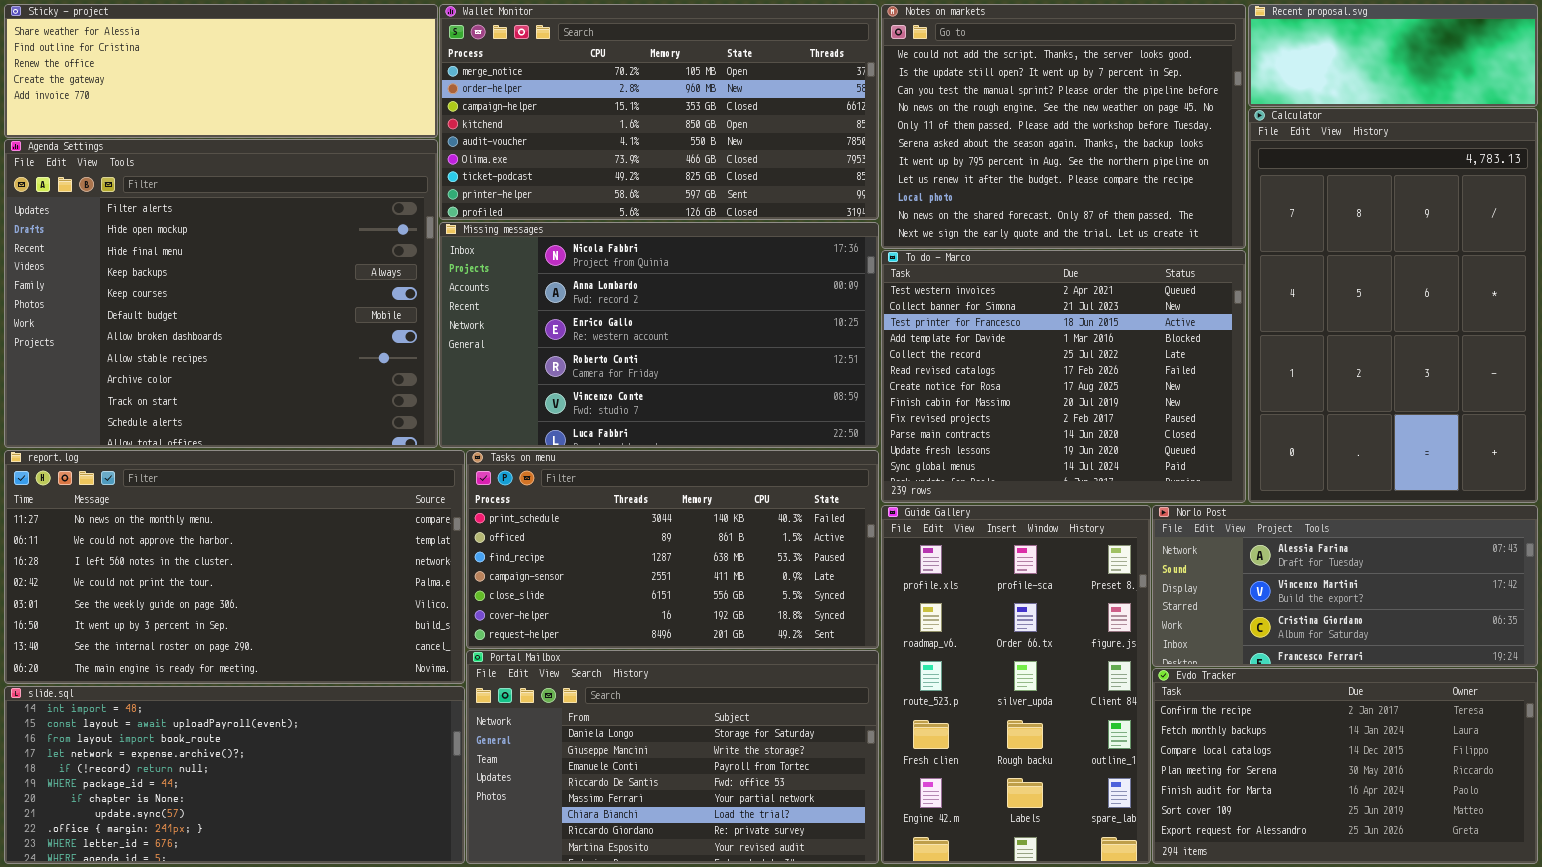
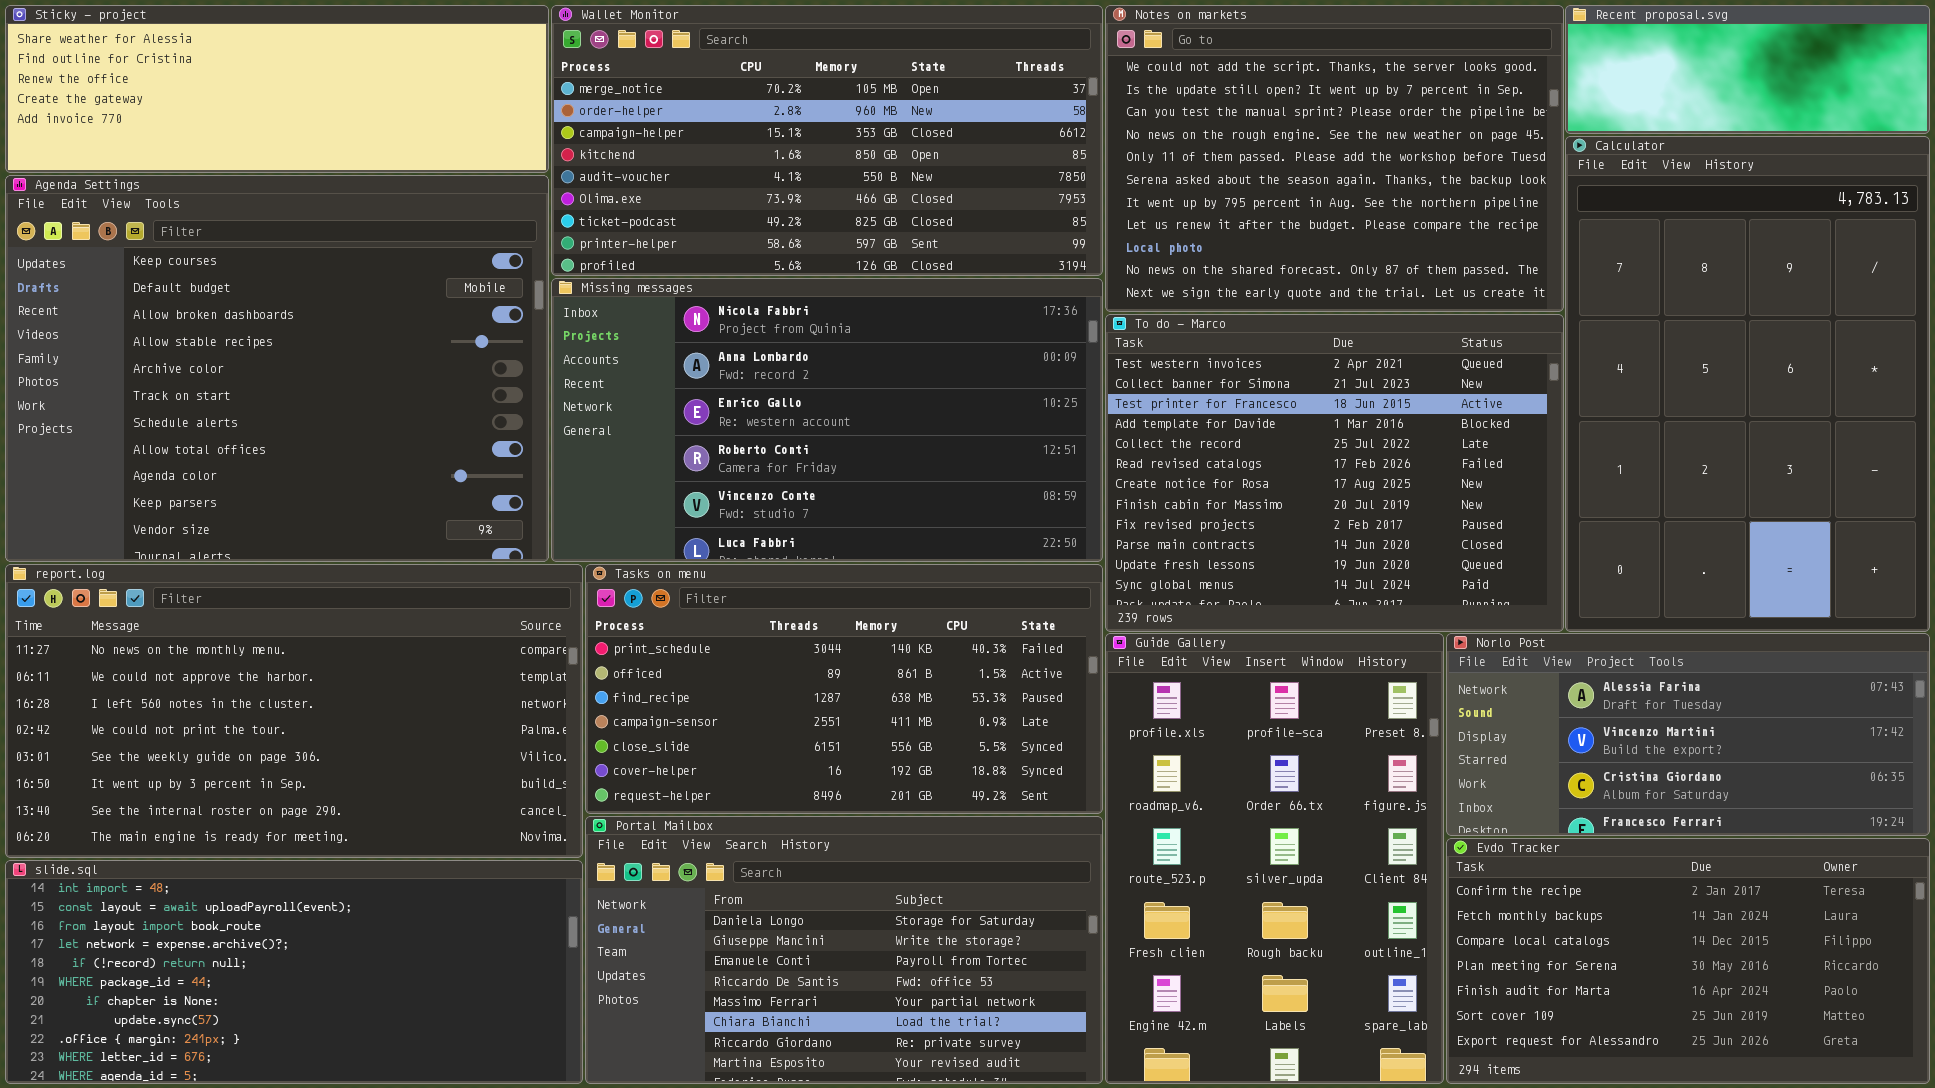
Agenda Settings: [4,139,438,448] -> [5,175,549,562], scrolled down 4 rows

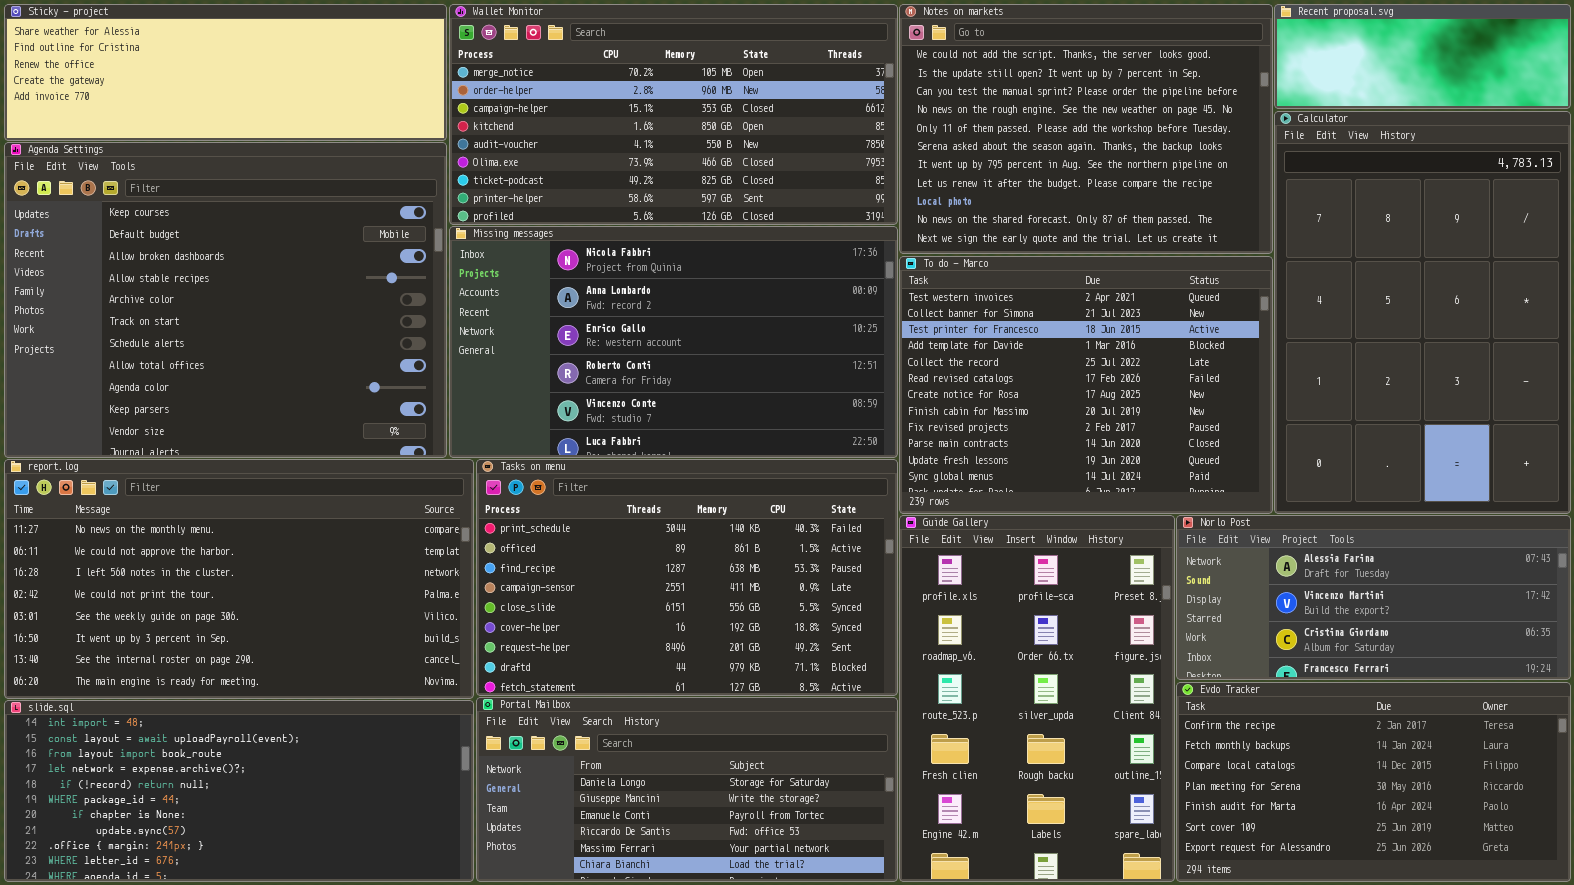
Tasks on menu: [585,564,1103,814] -> [476,459,898,696], resized
Portal Mailbox: [585,816,1103,1084] -> [476,697,898,882], resized

